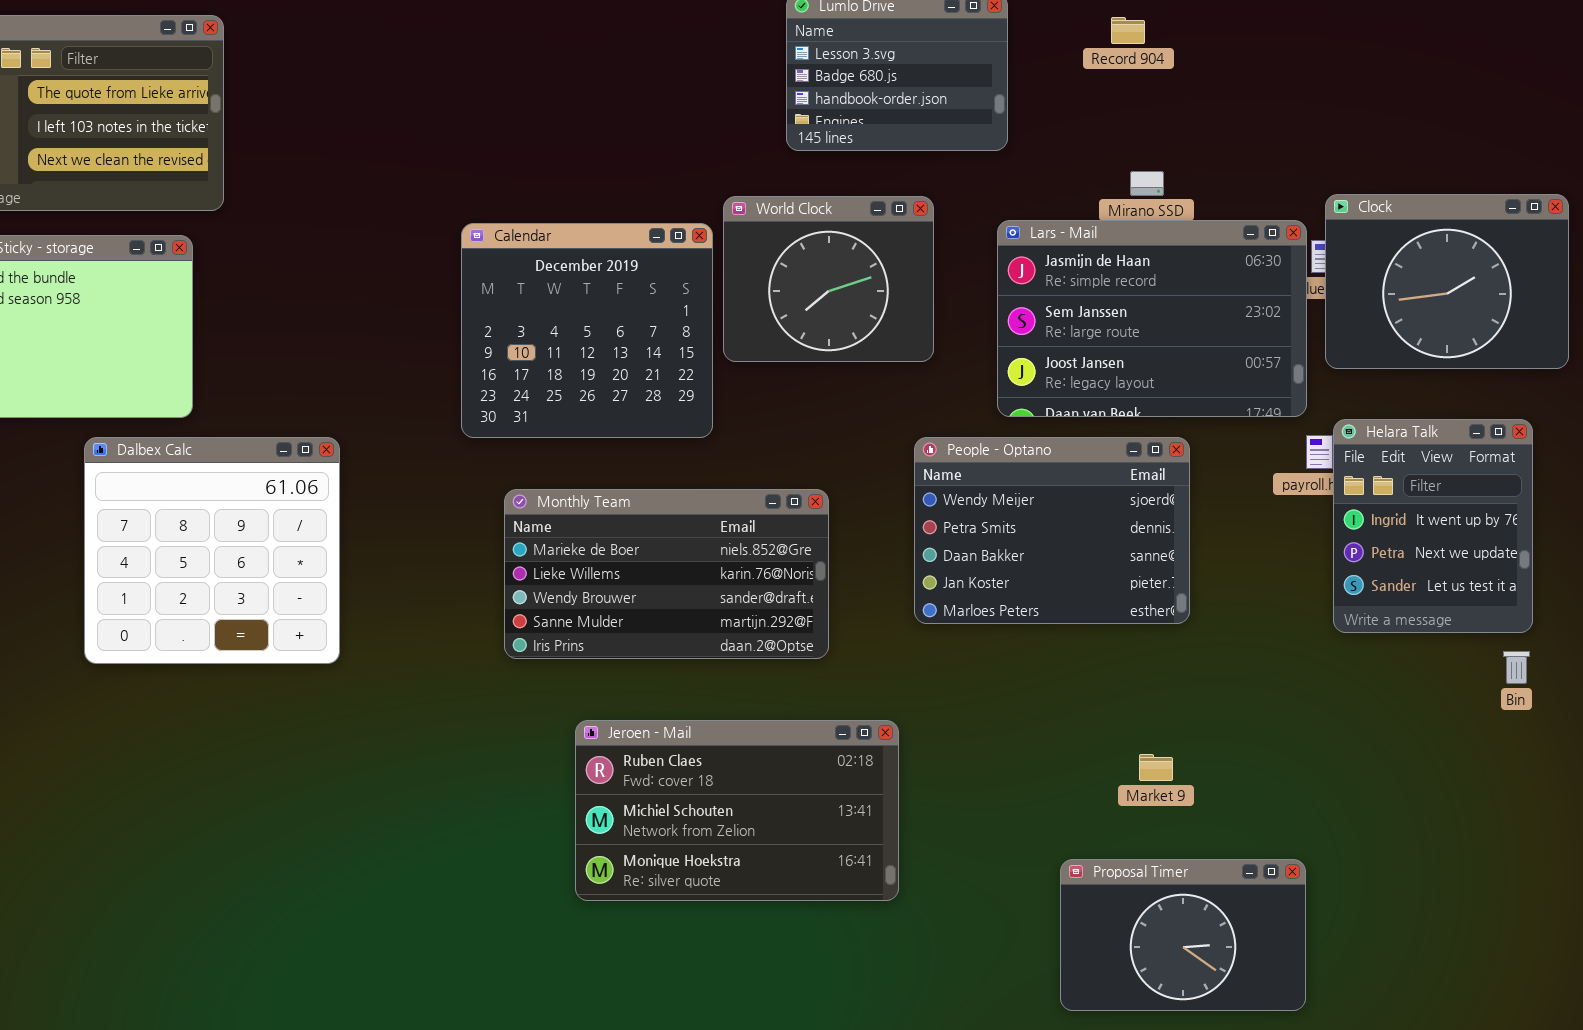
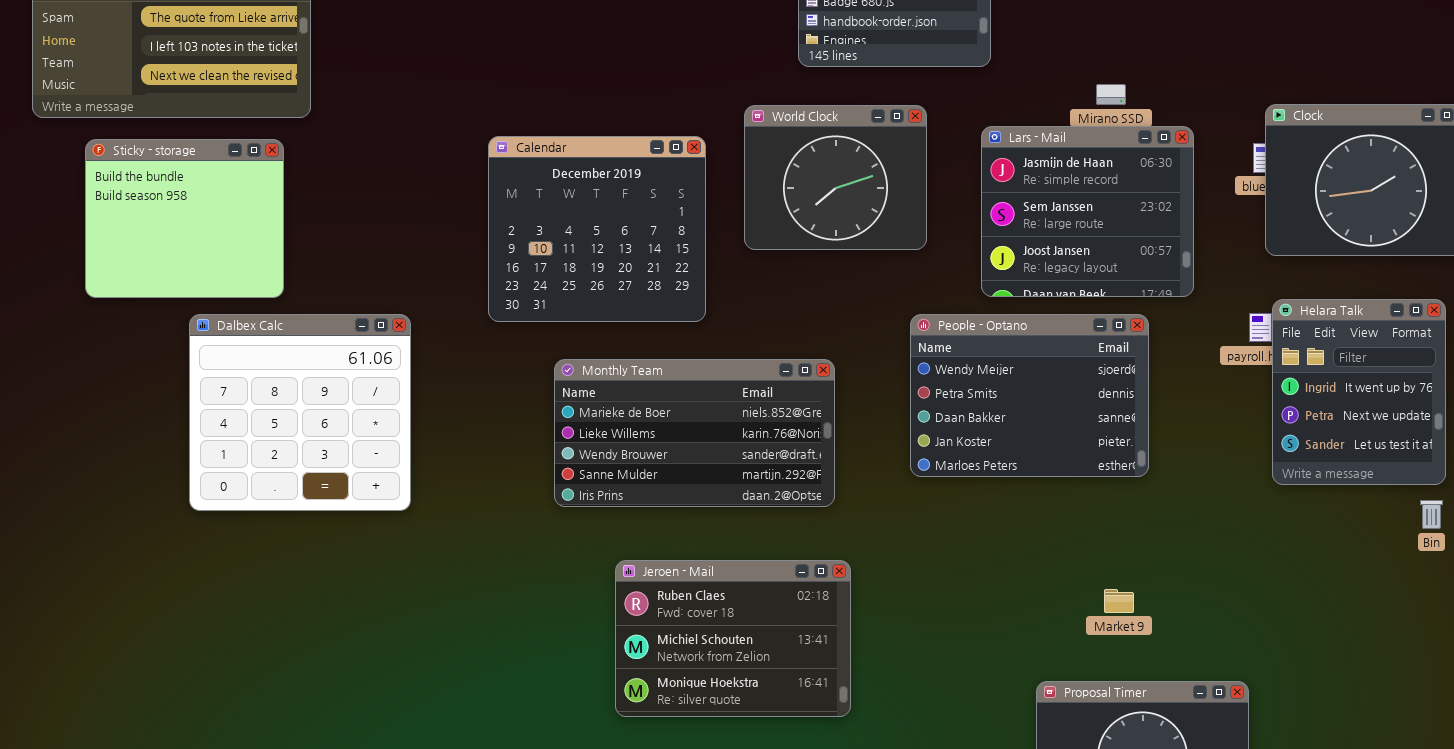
Lars - Mail: [997,220,1307,417] -> [981,126,1194,297], resized
Calendar: [461,223,713,438] -> [488,136,706,322], moved
Jeroen - Mail: [575,720,899,901] -> [615,560,851,717], resized

